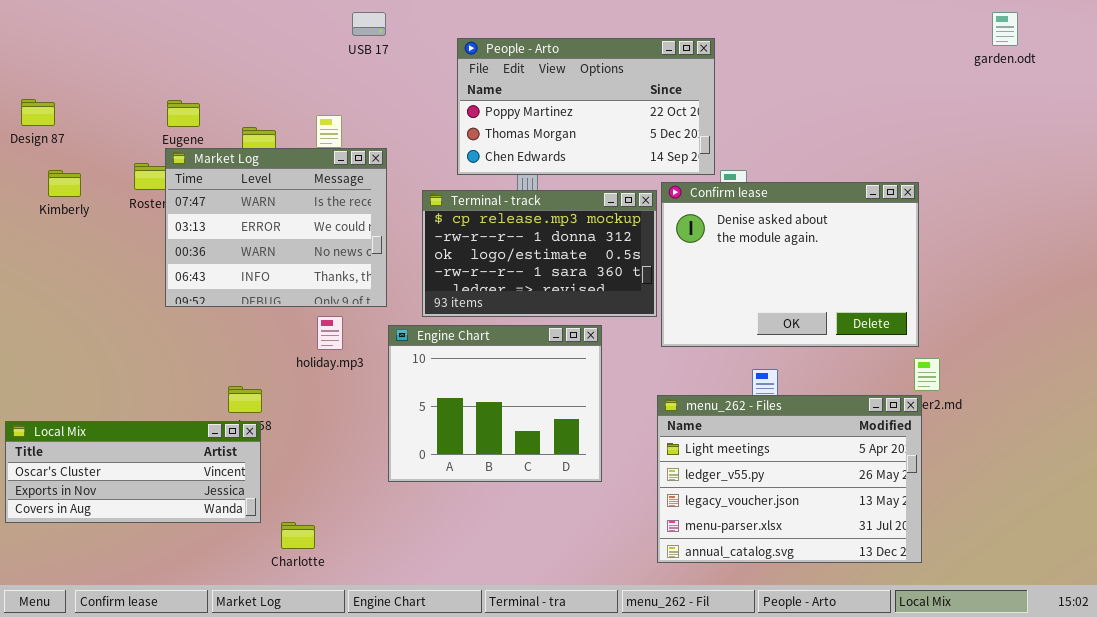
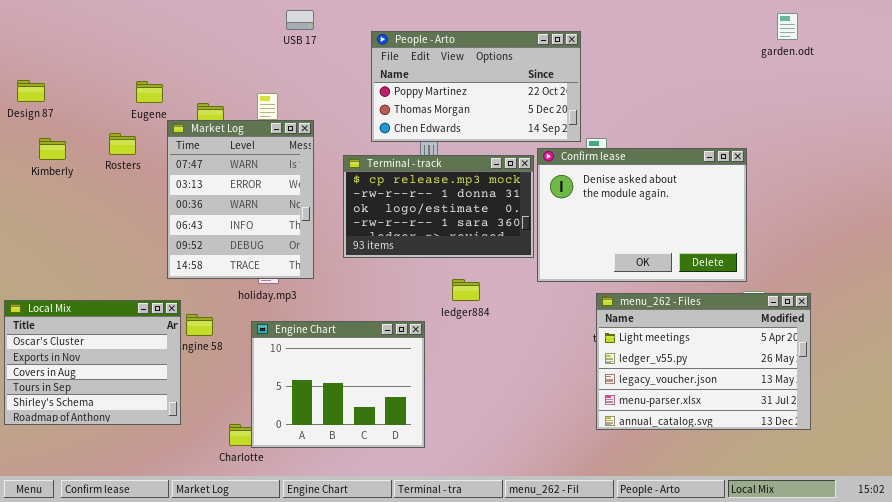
garden.odt: [992,12,1018,46] -> [777,13,798,40], moved
Market Log: [165,148,387,307] -> [167,120,314,279], resized
Engine Chart: [388,325,602,482] -> [251,321,425,448], moved
menu_262 - Files: [657,395,922,563] -> [596,293,811,430], moved
Local Mix: [5,421,261,523] -> [4,300,181,425], resized

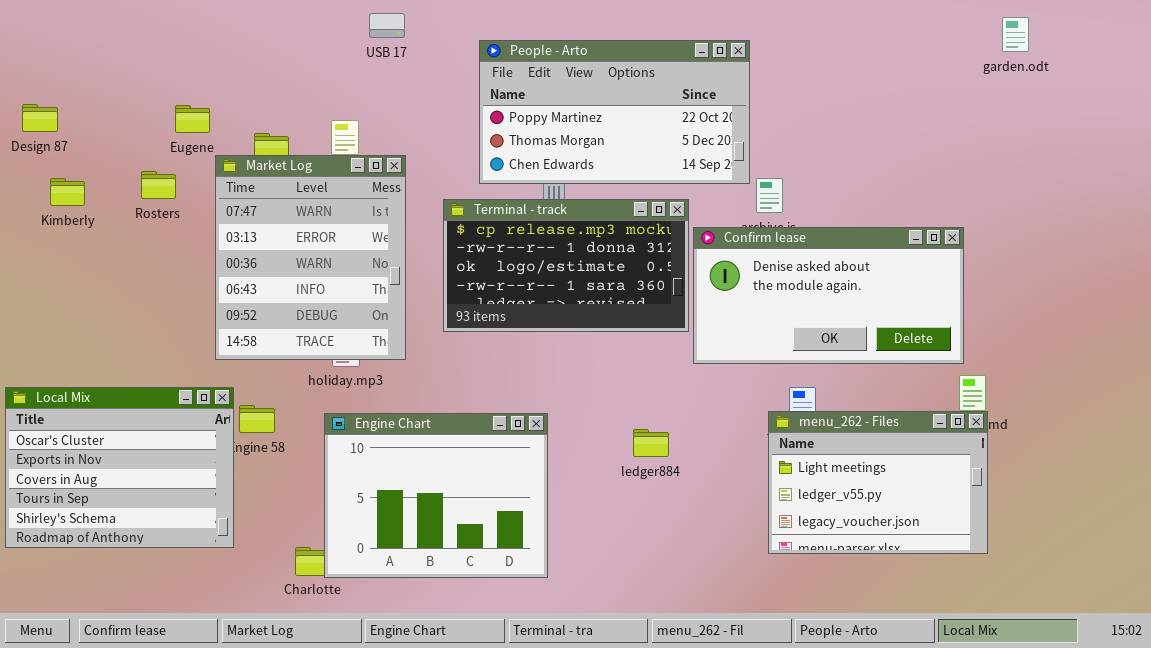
Confirm lease: [537,148,747,282] -> [693,227,964,364], resized
ledger884: [452,279,480,301] -> [633,429,669,457], moved
menu_262 - Files: [596,293,811,430] -> [768,411,988,554], resized

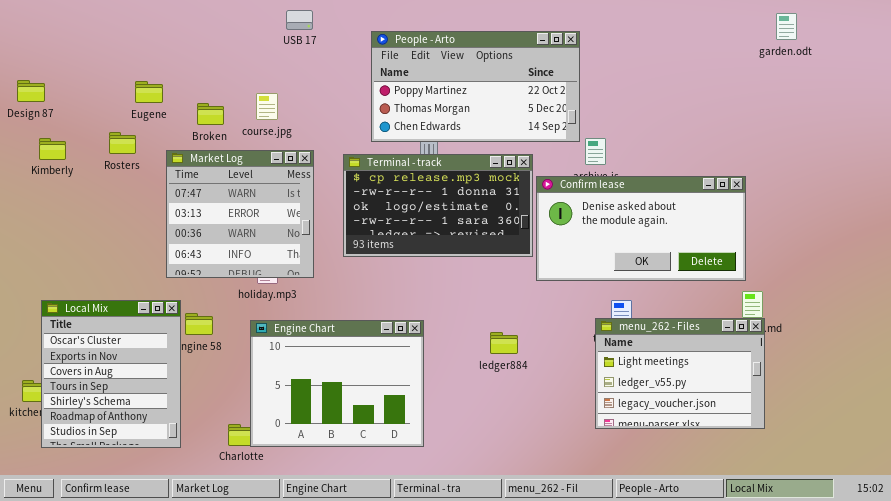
Market Log: [215,155,406,360] -> [166,150,314,278], resized
Local Mix: [5,387,234,548] -> [41,300,181,448], resized

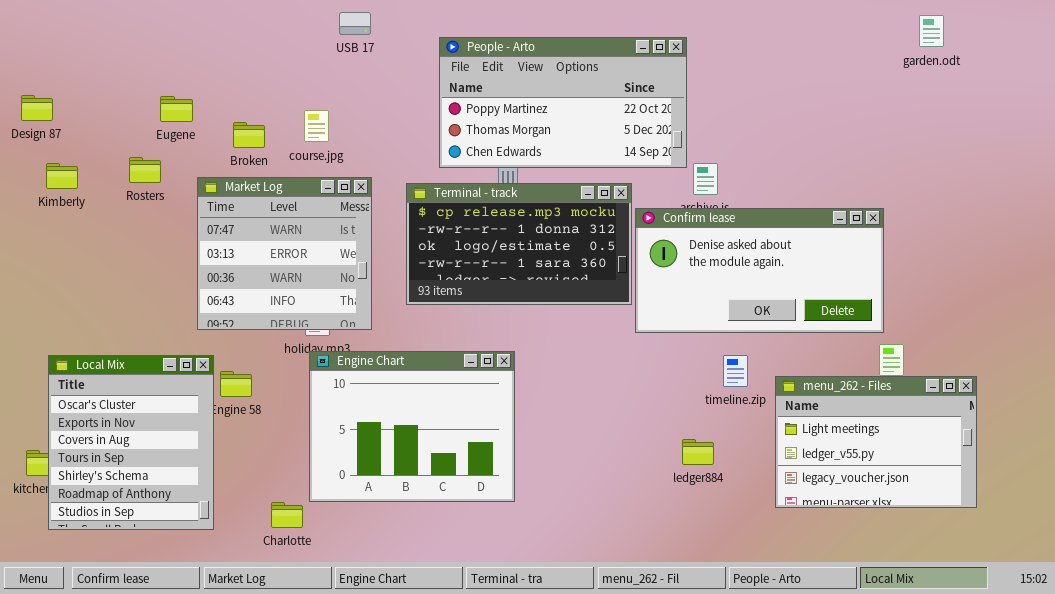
menu_262 - Files: [595,318,765,429] -> [775,376,977,508], moved
Engine Chart: [250,320,424,447] -> [309,351,515,502], moved
ledger884: [490,332,518,354] -> [682,439,714,465], moved

